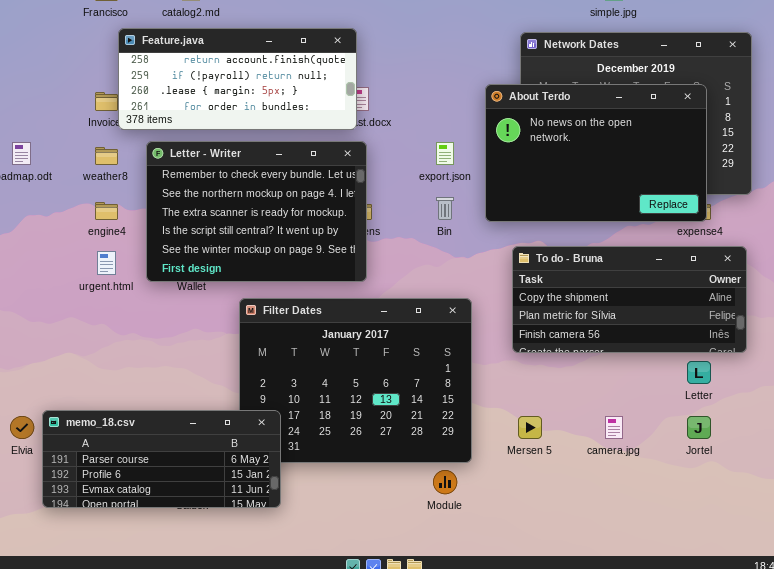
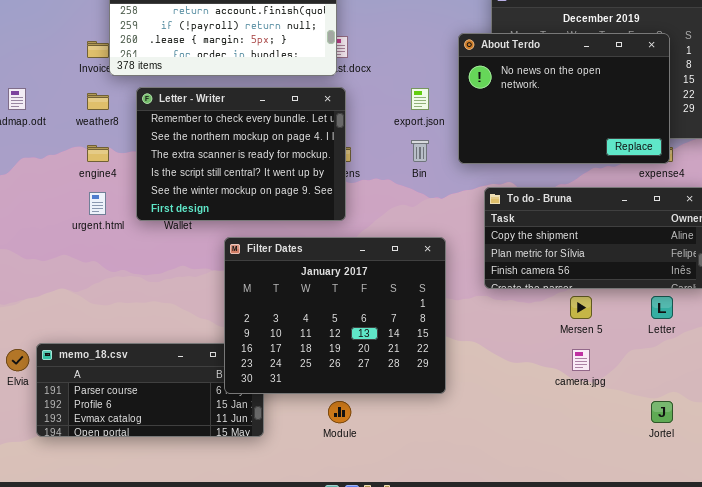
Filter Dates: [239,298,472,463] -> [224,237,446,394], raised
Mersen 5: [518,416,542,439] -> [570,296,592,319], moved
Jortel: [687,416,711,439] -> [651,401,673,423], moved
Module: [433,470,457,494] -> [328,401,351,423], moved

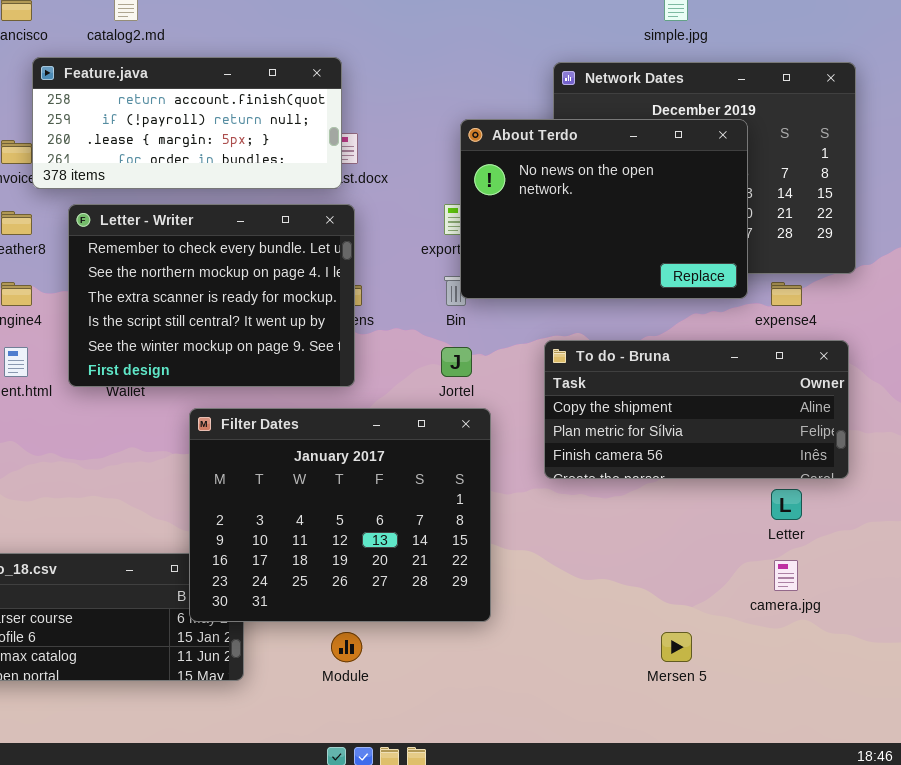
About Terdo: [458,33,670,164] -> [460,119,748,299], moved
Mersen 5: [570,296,592,319] -> [661,632,692,662], moved
camera.jpg: [572,349,590,371] -> [774,560,798,591], moved
Jortel: [651,401,673,423] -> [441,347,472,377], moved

